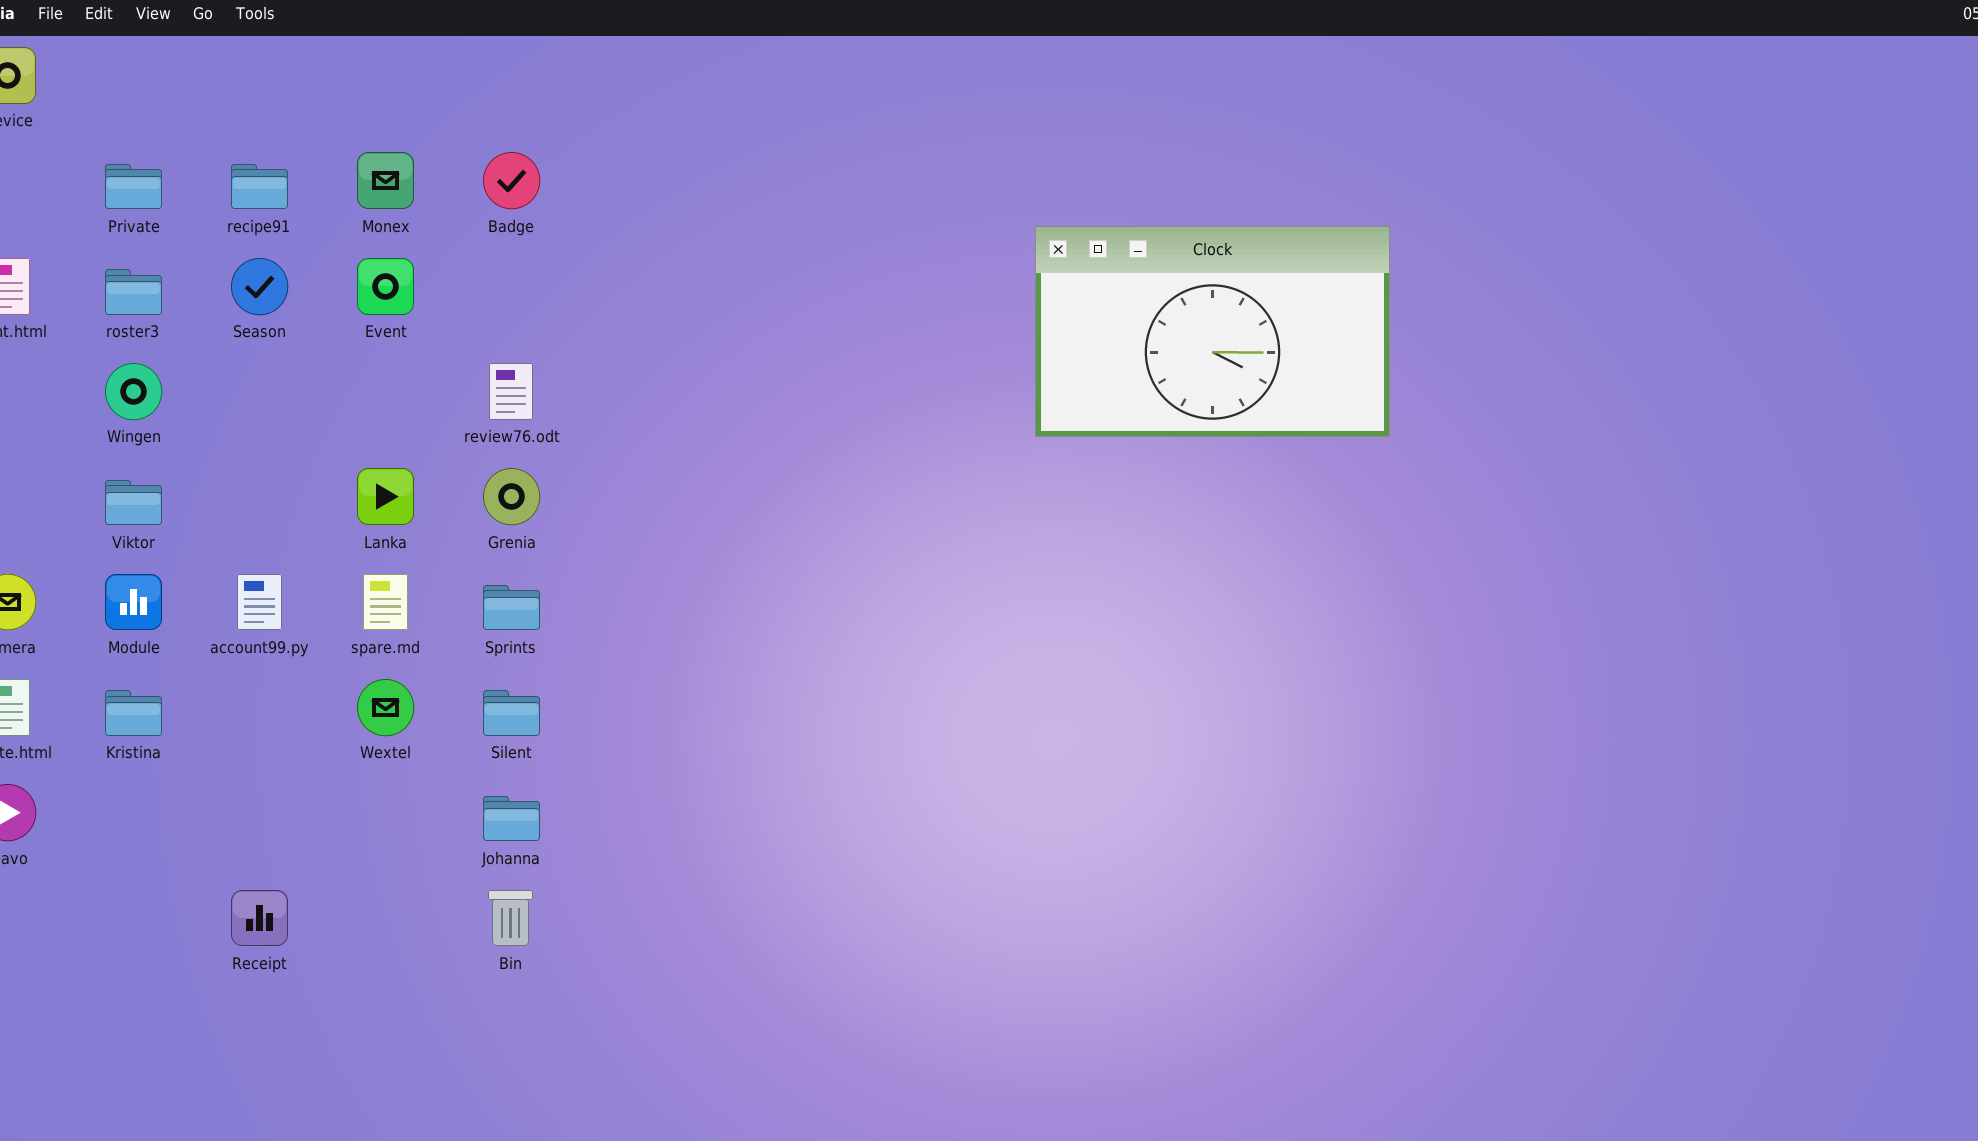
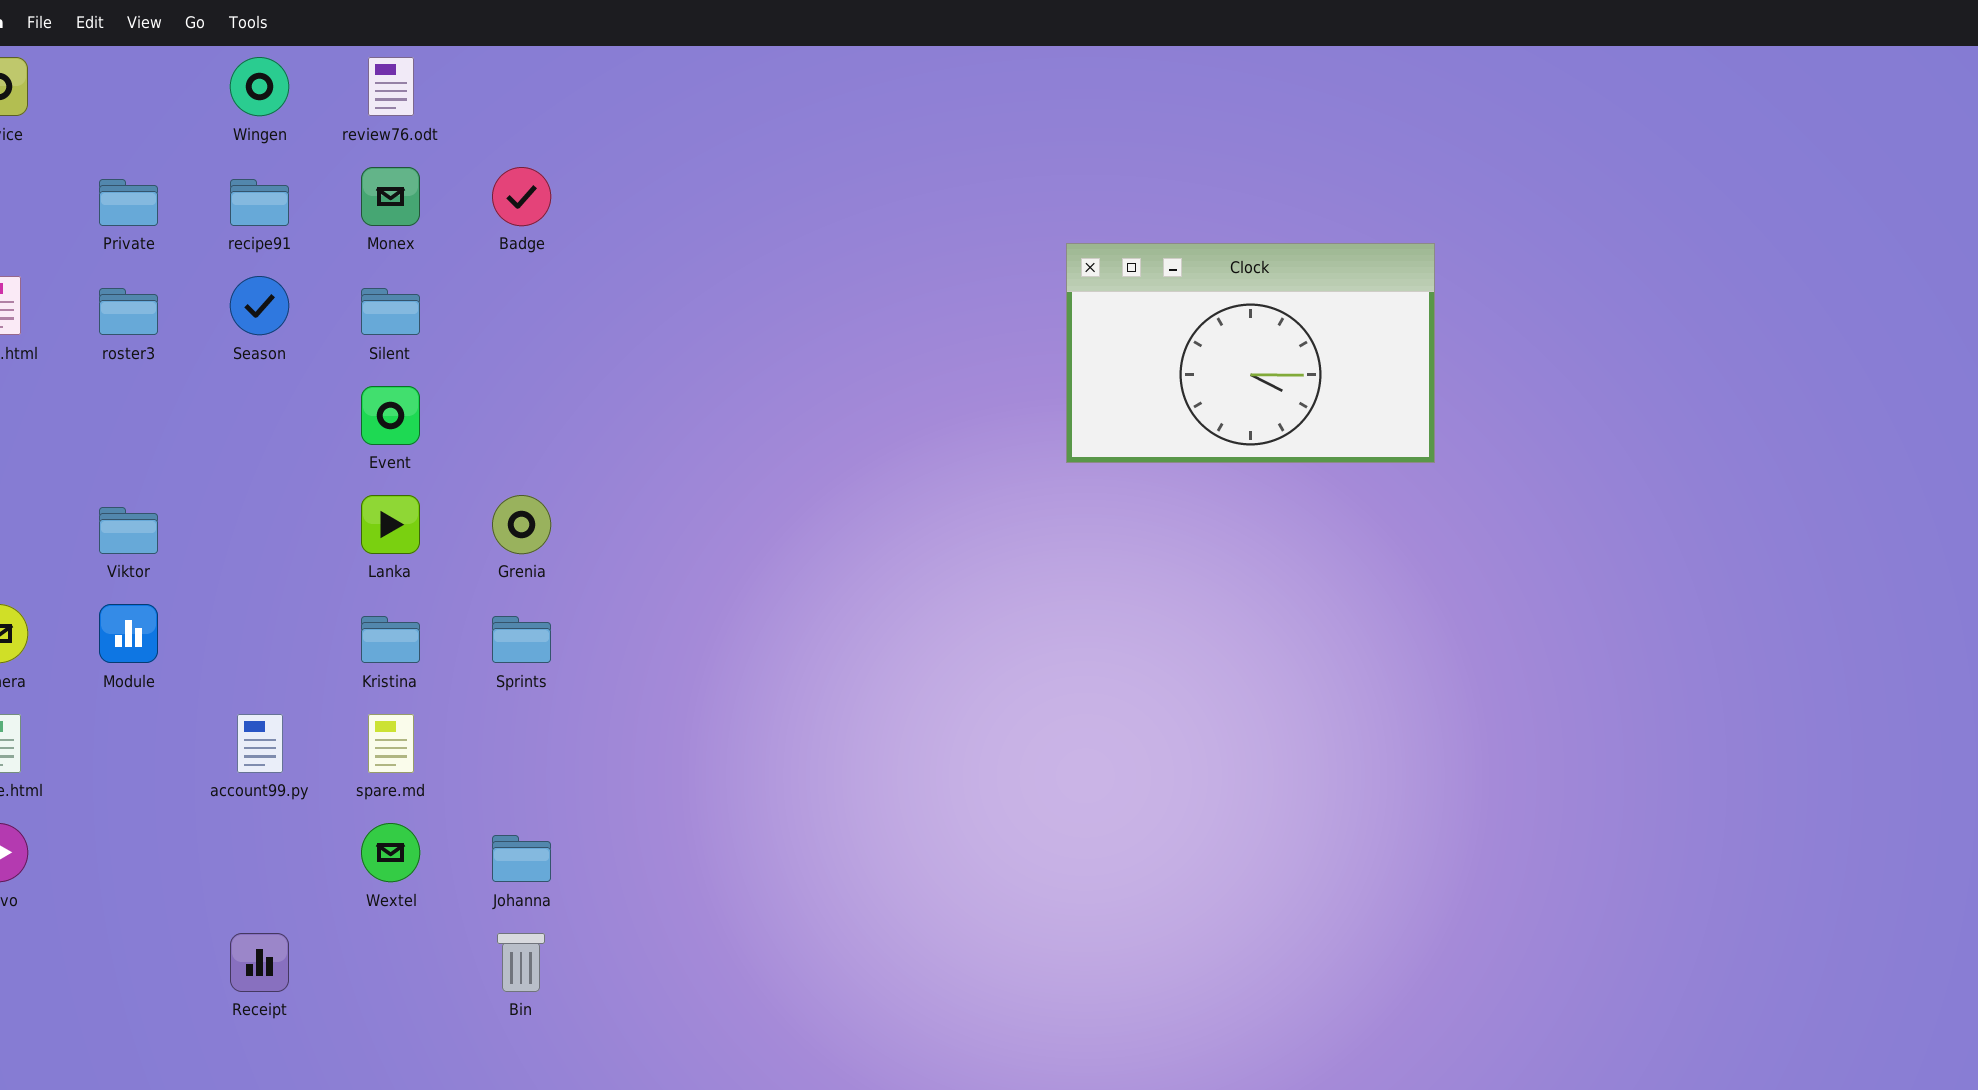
Event: [357,258,414,315] -> [361,386,420,445], moved
Wingen: [105,363,162,420] -> [230,57,289,116], moved
review76.odt: [489,363,533,420] -> [368,57,414,116], moved
account99.py: [237,574,282,630] -> [237,714,283,773], moved
spare.md: [363,574,408,630] -> [368,714,414,773], moved
Wextel: [357,679,414,736] -> [361,823,420,882], moved
Kristina: [105,690,162,736] -> [361,616,420,663], moved
Silent: [483,690,540,736] -> [361,288,420,335], moved

